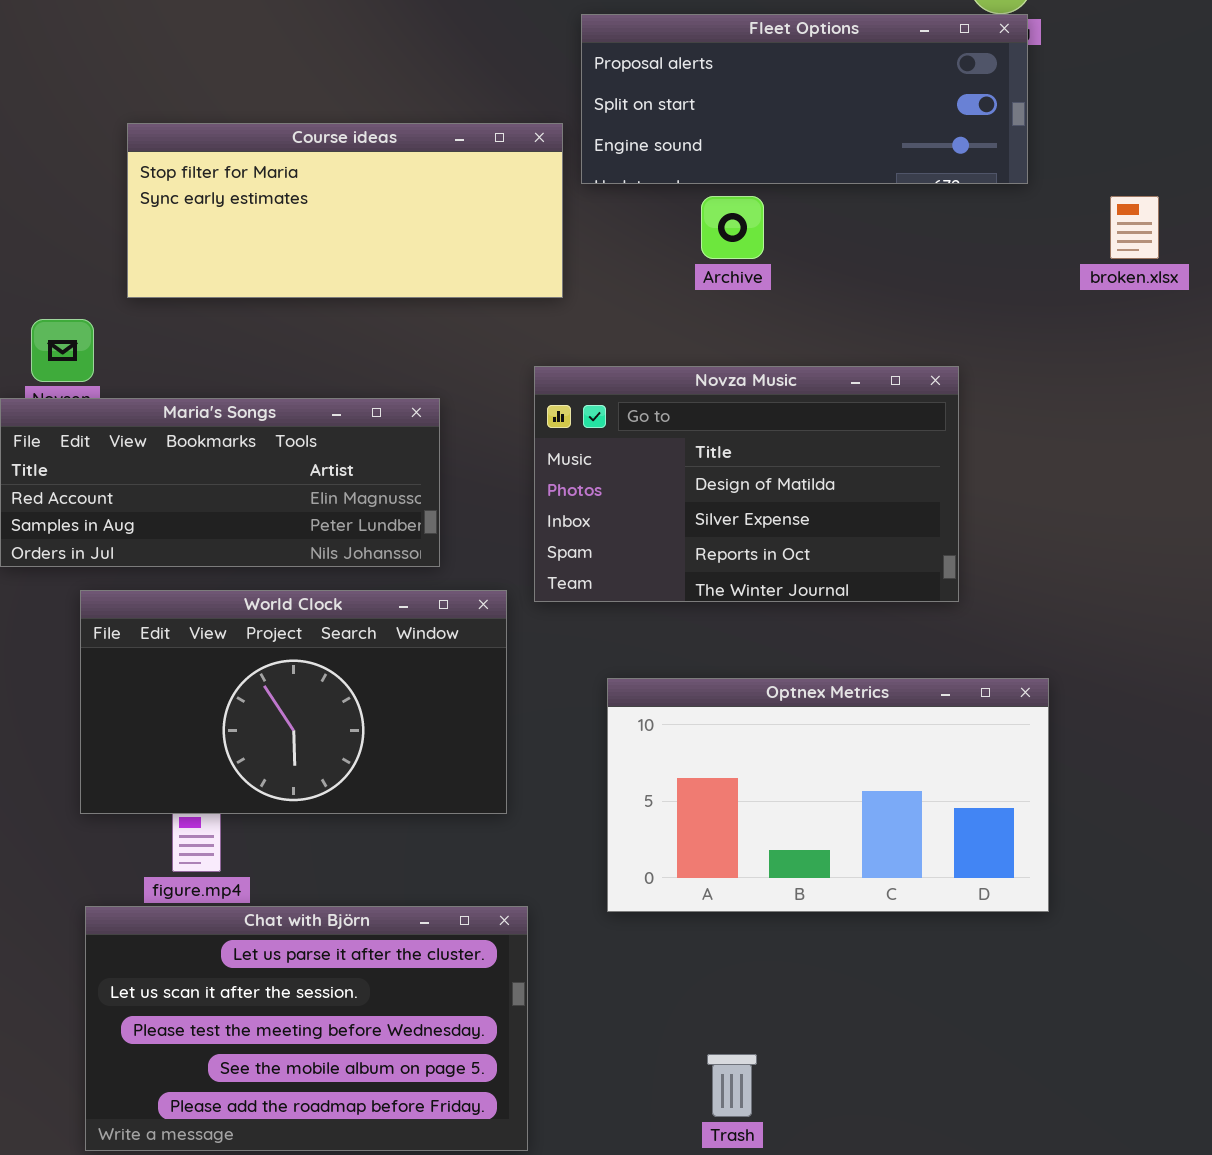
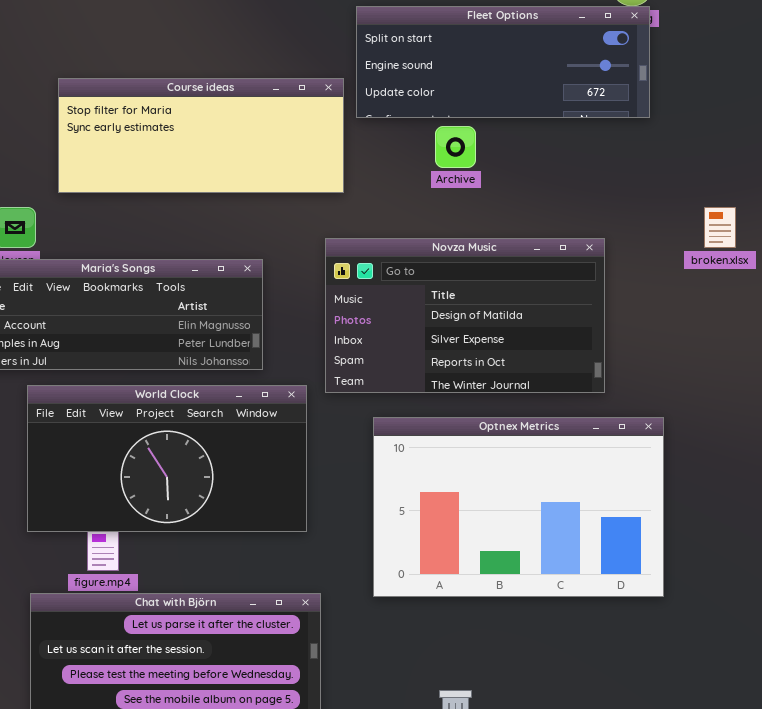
Fleet Options: [581,14,1028,184] -> [356,6,650,118], scrolled down 1 row
broken.xlsx: [1110,196,1159,259] -> [704,207,736,248], moved
Optnex Metrics: [607,678,1049,912] -> [373,417,664,597], resized

